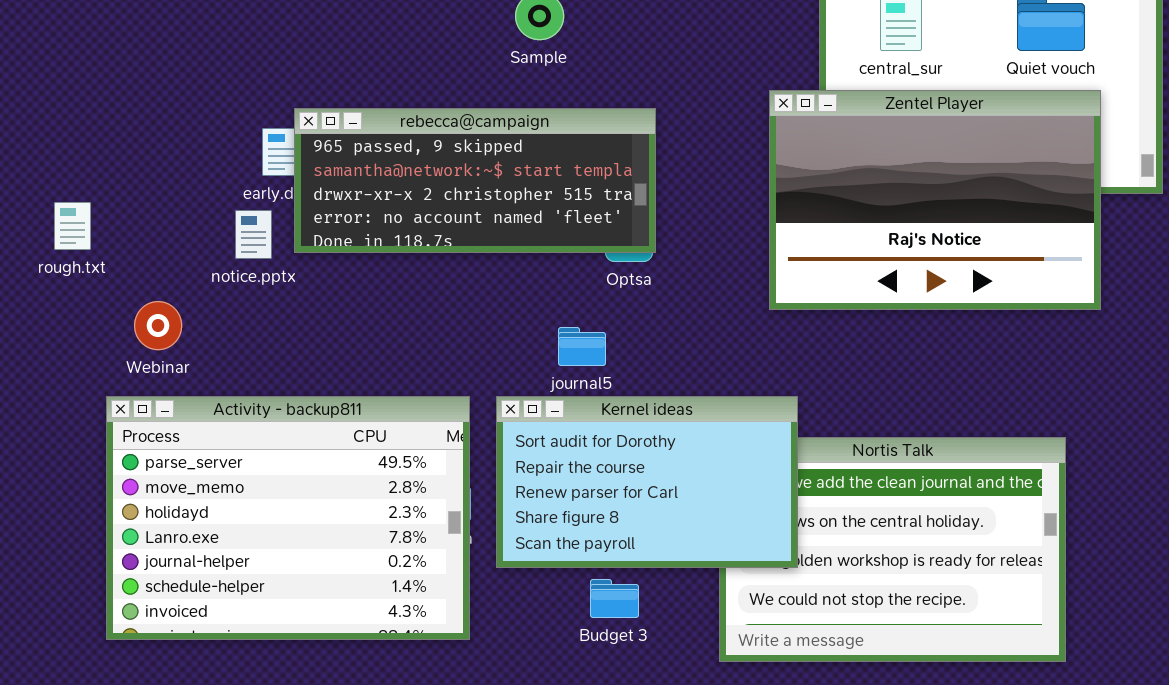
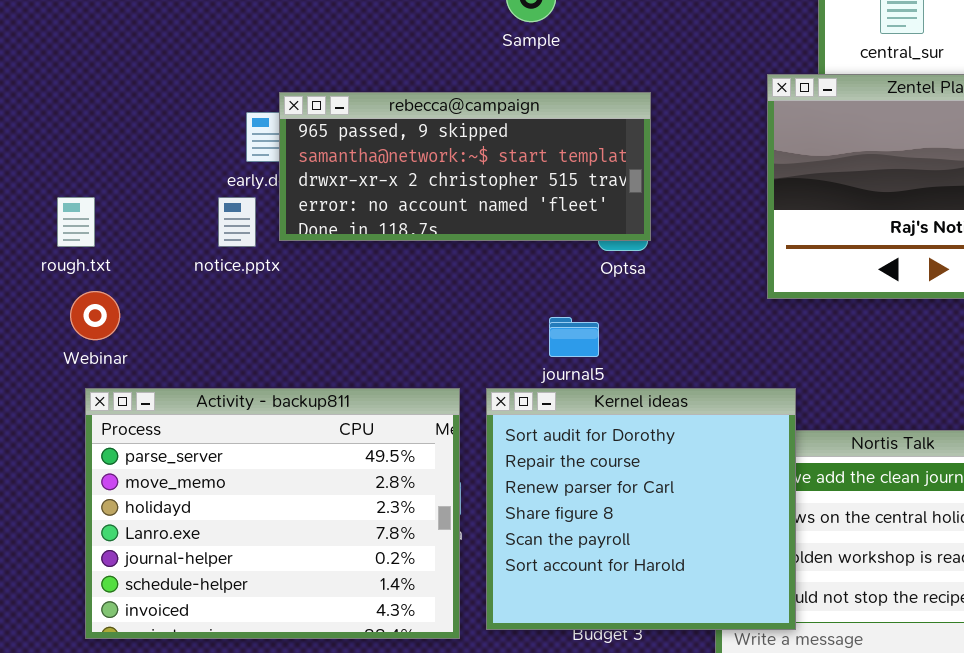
rough.txt: [54,202,91,250] -> [57,197,95,247], moved
Webinar: [134,301,182,350] -> [70,291,120,340], moved
Kernel ideas: [496,396,798,568] -> [486,388,796,630], resized

